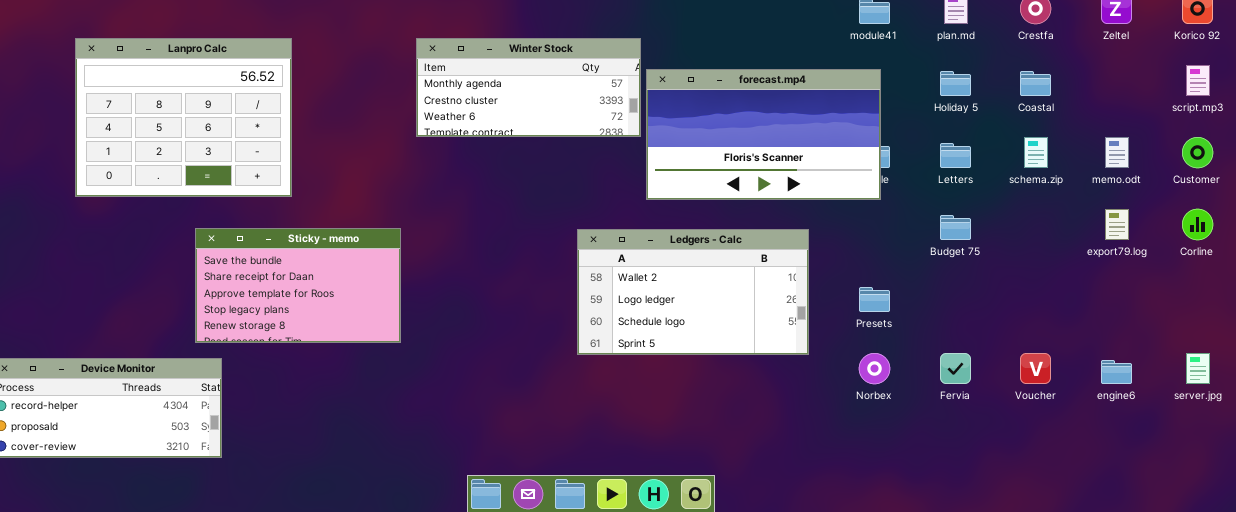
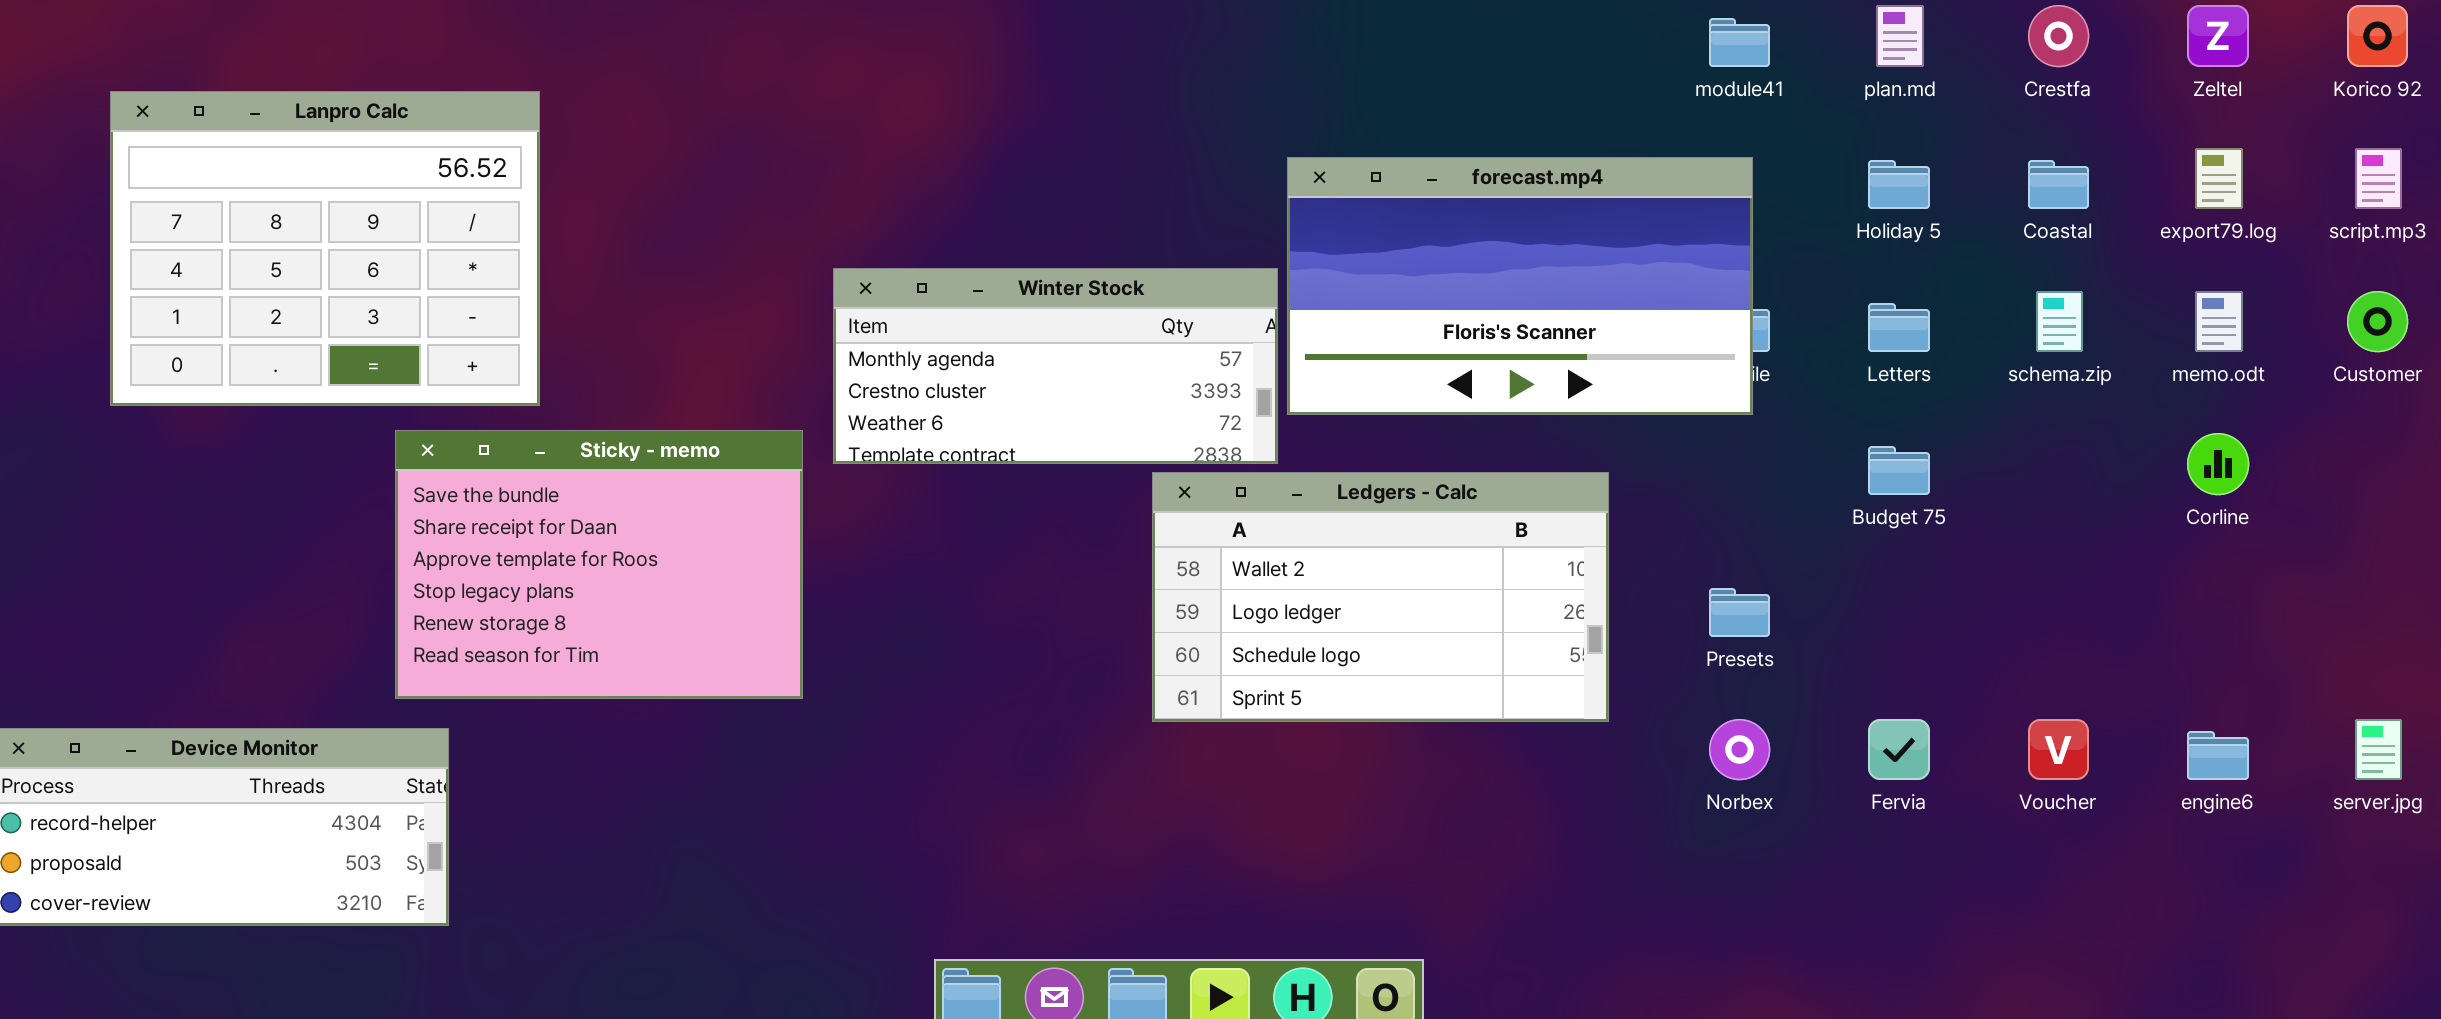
Winter Stock: [416,38,641,137] -> [833,268,1278,464], moved
Lanpro Calc: [75,38,292,197] -> [110,91,540,406], moved
export79.log: [1105,209,1129,240] -> [2195,148,2243,209], moved
Corline: [1182,209,1213,240] -> [2187,433,2249,495], moved
Sticky - memo: [195,228,401,343] -> [395,430,803,699], resized

